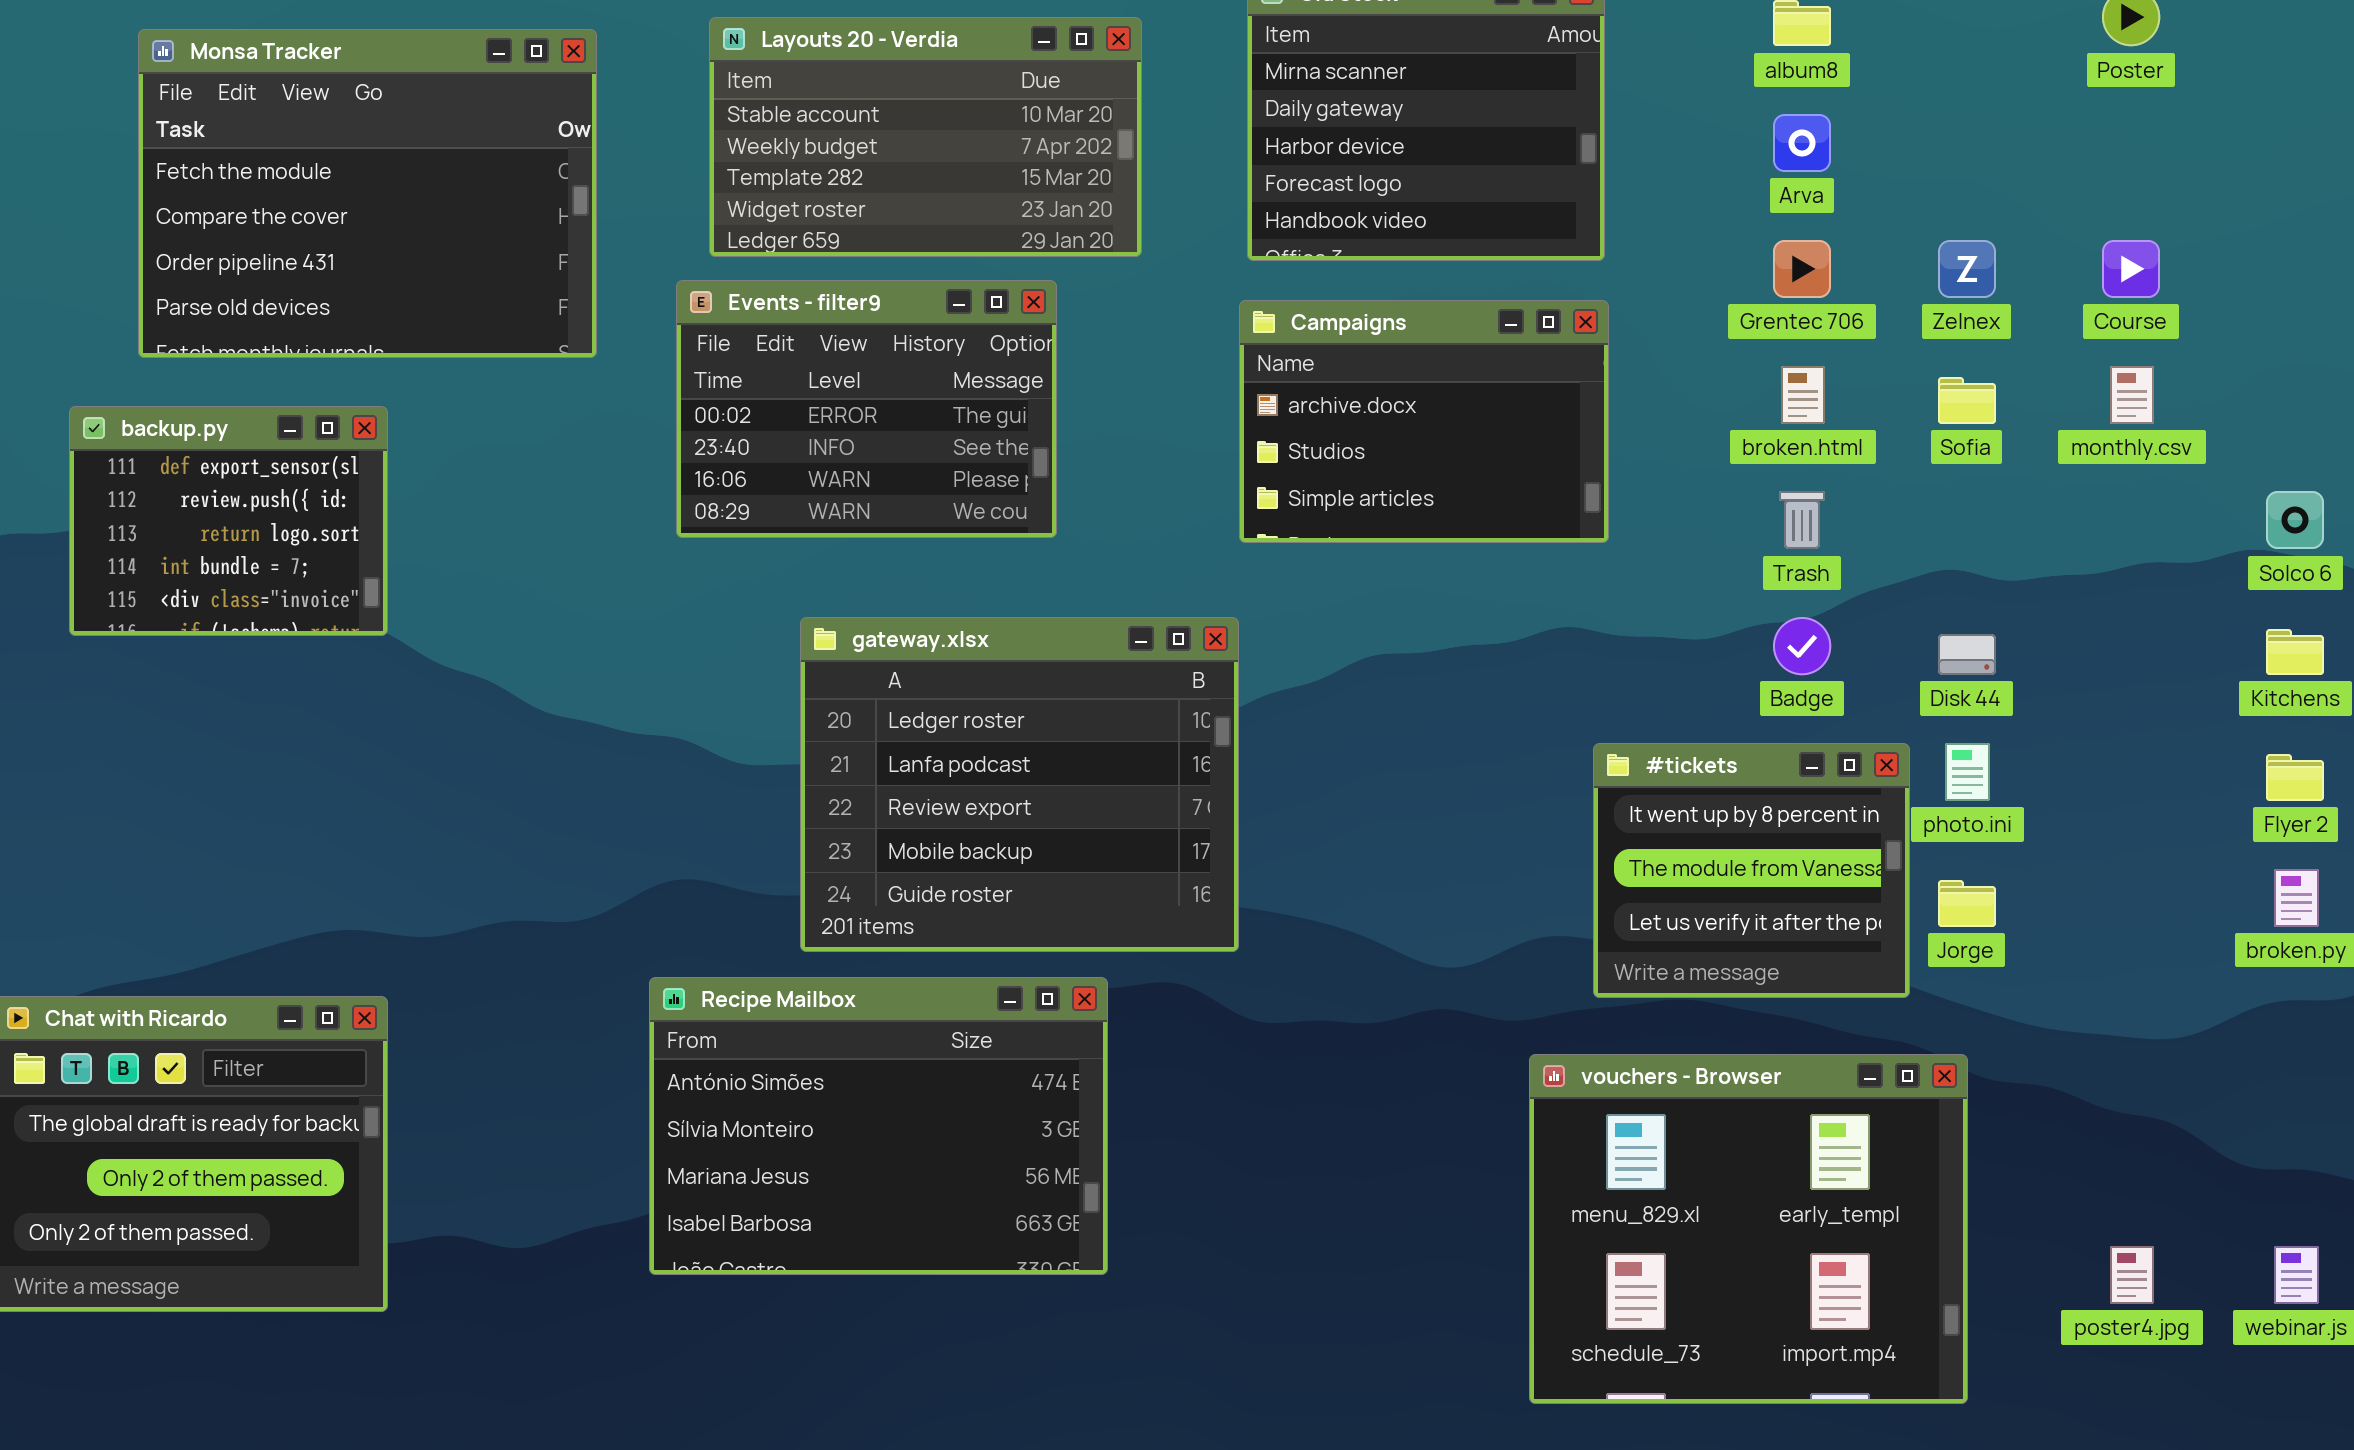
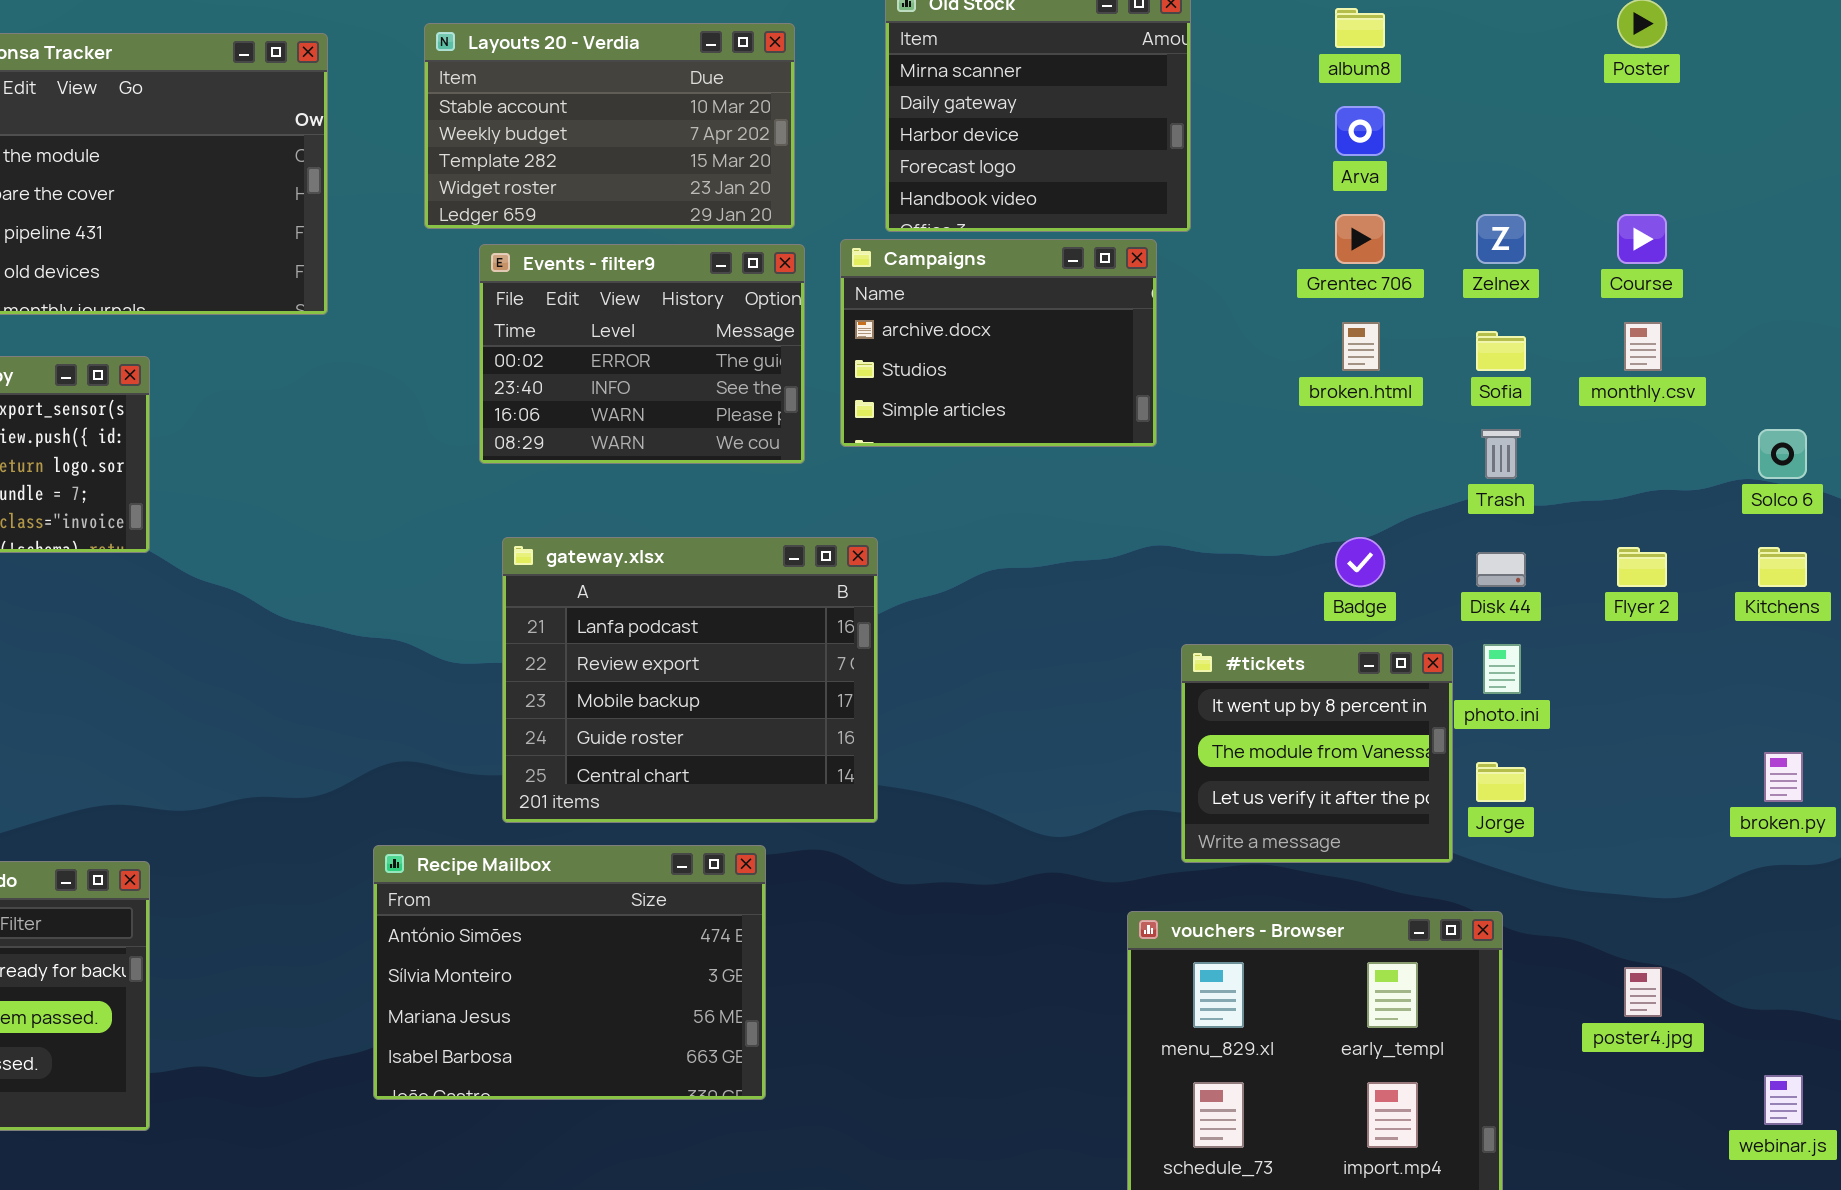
Events - filter9: [676,280,1057,538] -> [479,244,805,464], moved
Campaigns: [1239,300,1609,543] -> [840,239,1157,447], moved
Trash: [1779,491,1825,549] -> [1481,429,1521,479], moved
gateway.xlsx: [800,617,1239,952] -> [502,537,878,823], scrolled down 1 row
Flyer 2: [2266,754,2324,801] -> [1617,547,1667,587], moved
poster4.jpg: [2110,1246,2154,1304] -> [1624,967,1662,1017], moved

